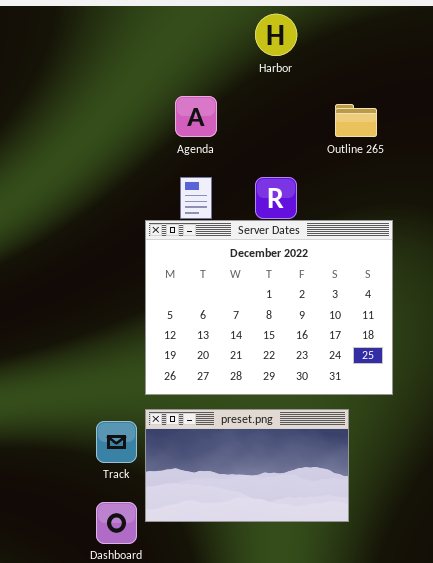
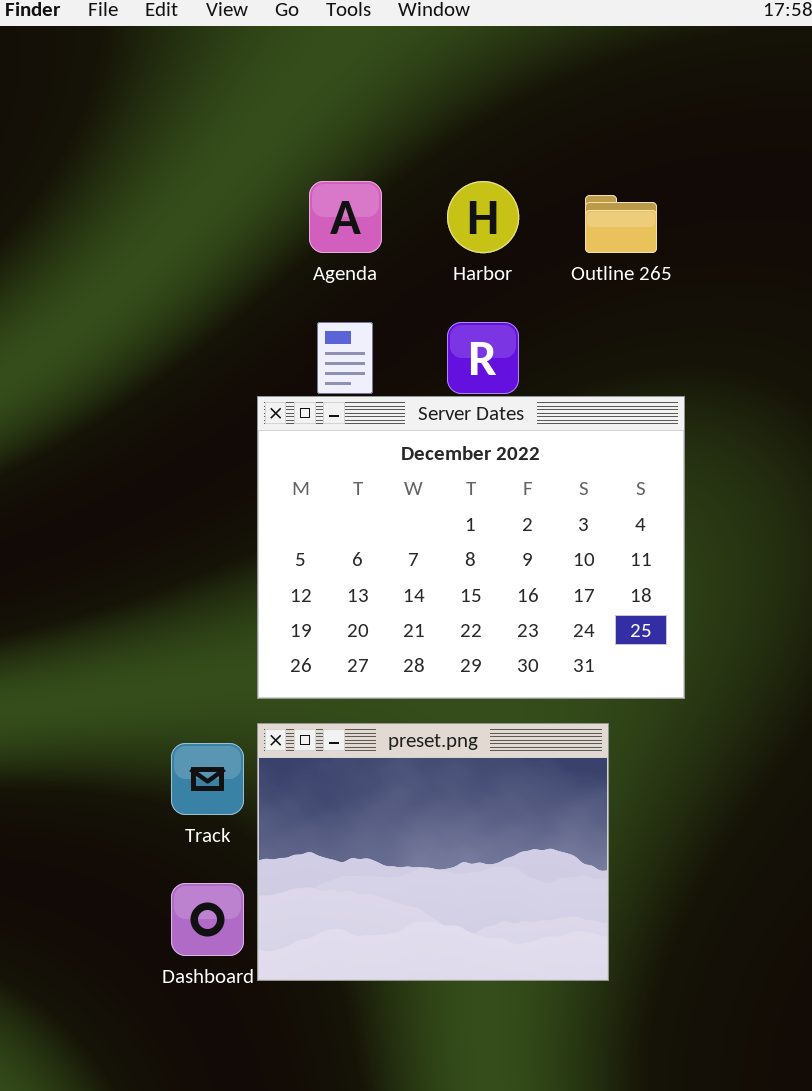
Harbor: [255,14,297,56] -> [447,181,519,253], moved
preset.png: [145,409,349,522] -> [257,723,609,981], resized

